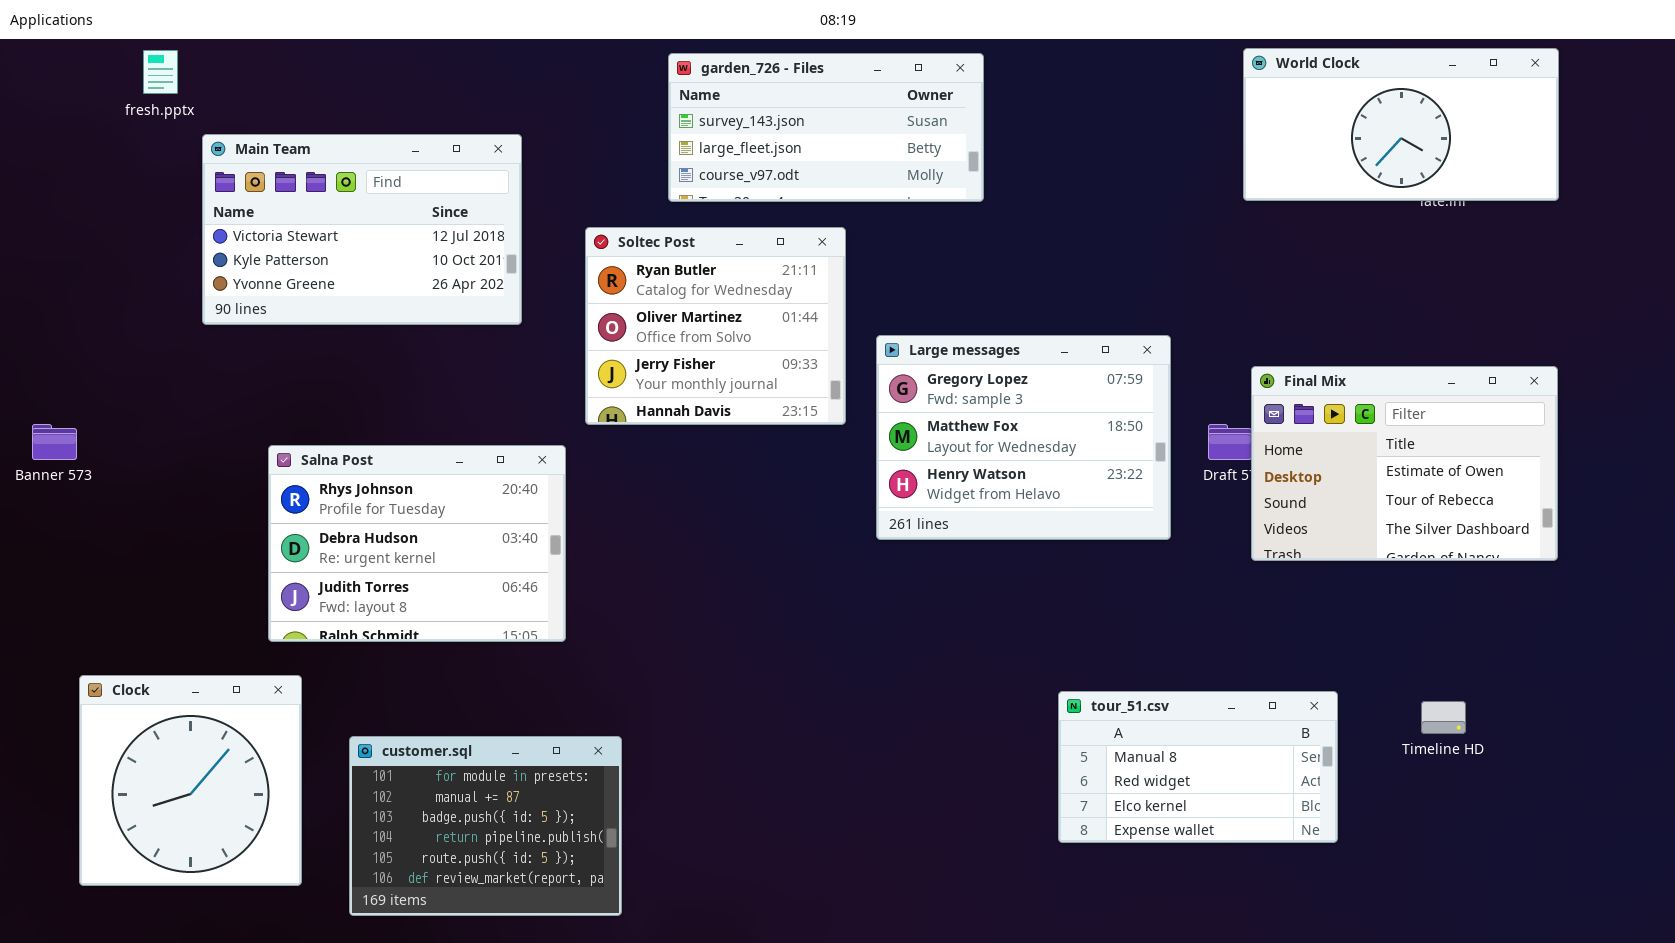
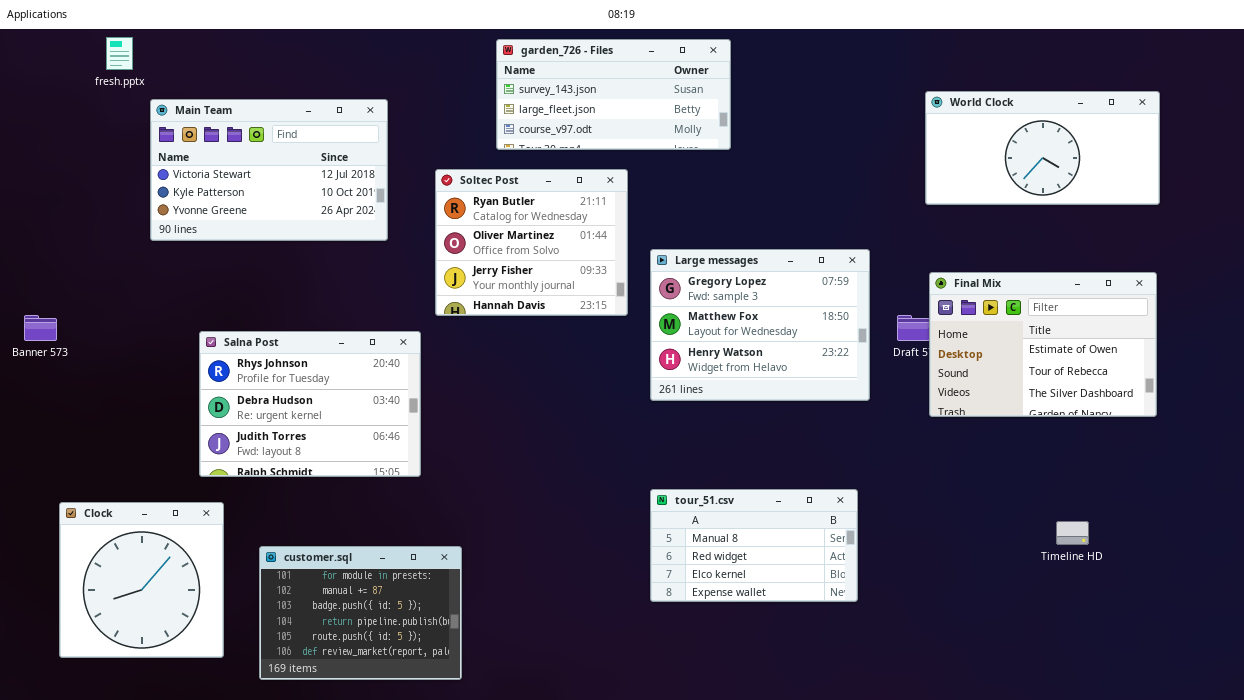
World Clock: [1243,48,1559,201] -> [925,91,1160,205], moved
tour_51.csv: [1058,691,1338,843] -> [650,489,858,602], moved

